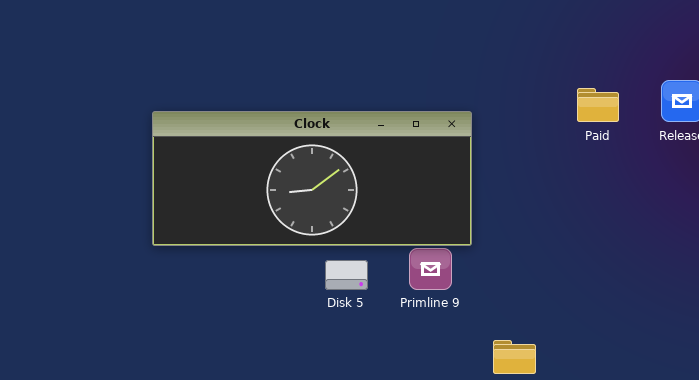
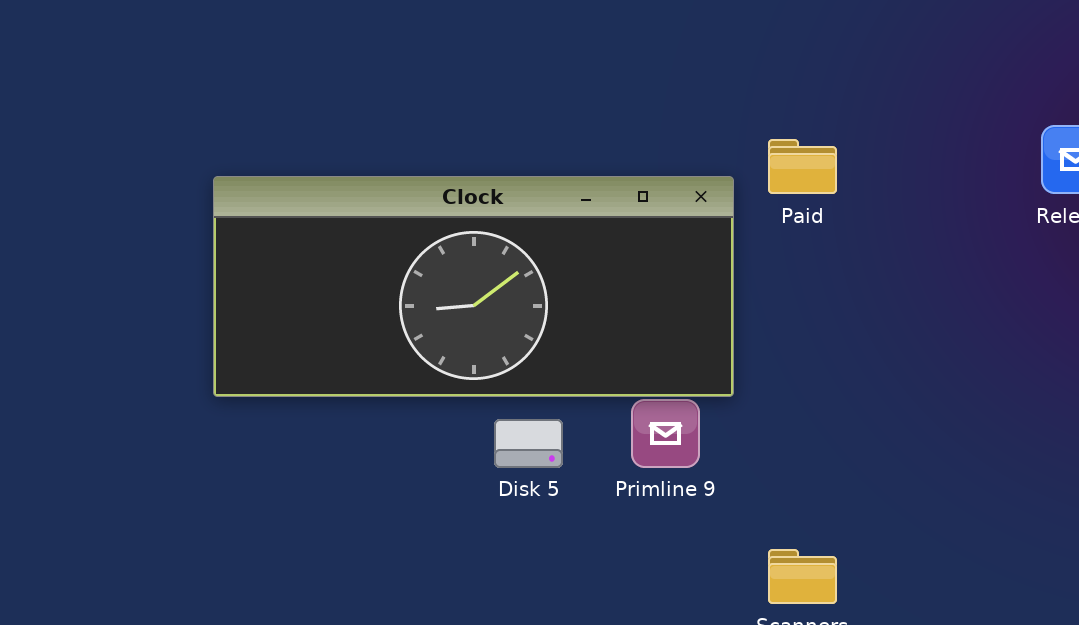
Paid: [577,88,619,122] -> [768,139,837,194], moved

